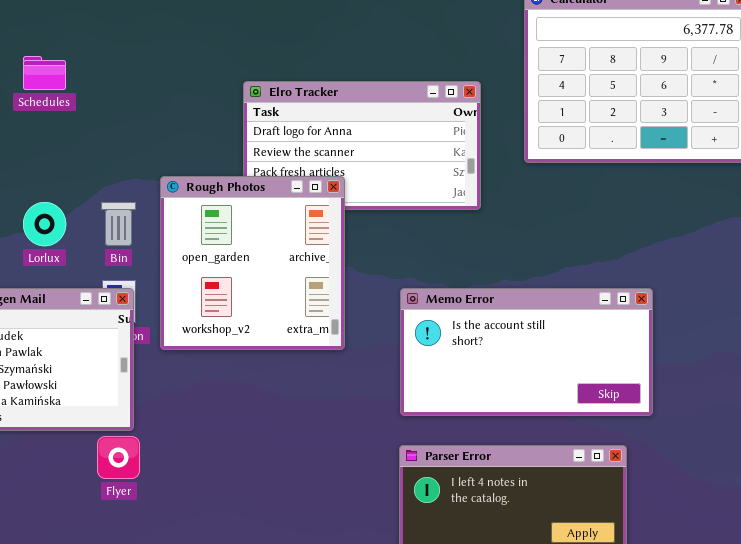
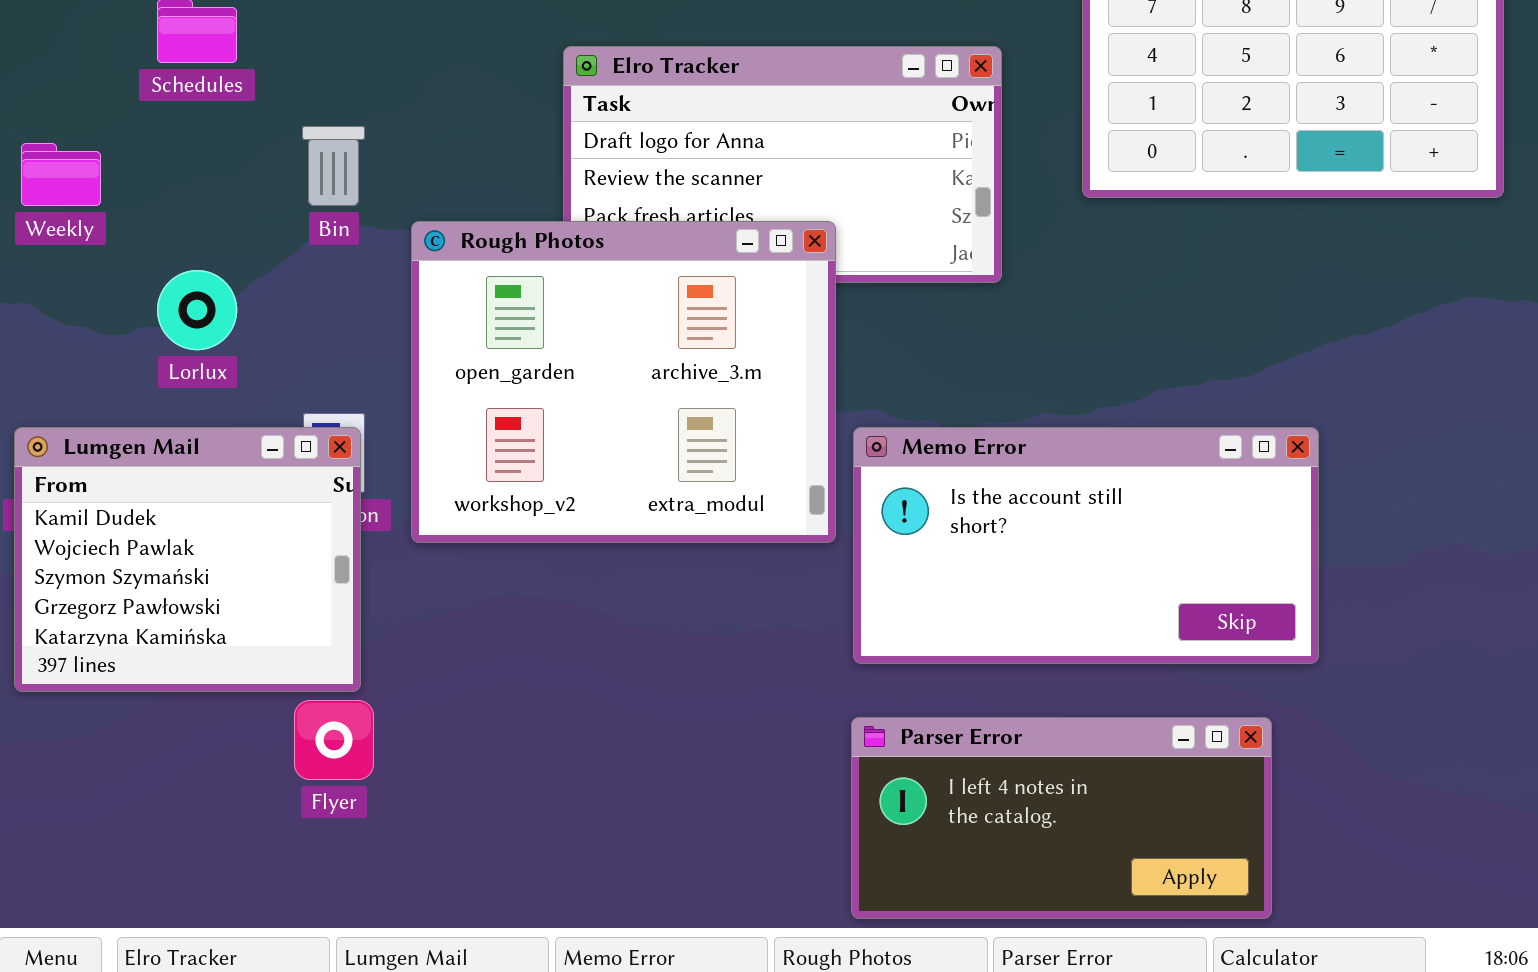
Rough Photos: [160,176,345,350] -> [411,221,836,543], resized
Bin: [101,202,136,246] -> [302,126,365,206], moved

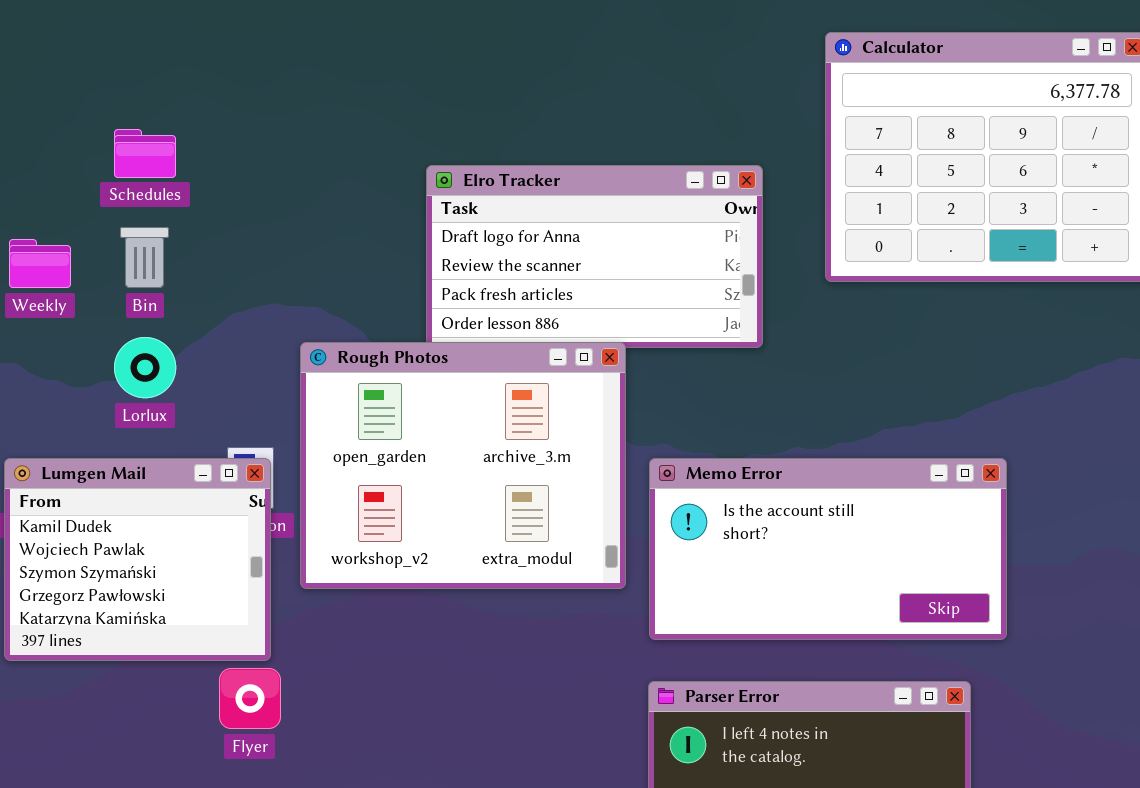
Bin: [302,126,365,206] -> [120,227,169,288], moved
Rough Photos: [411,221,836,543] -> [300,342,626,589], moved

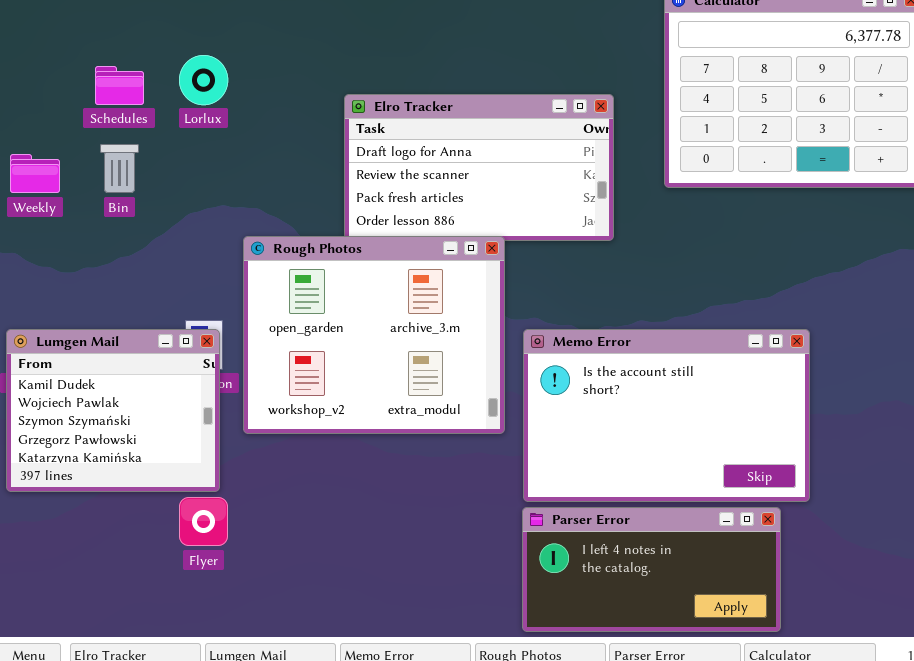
Lorlux: [114,337,176,398] -> [179,55,228,105], moved
Memo Error: [649,458,1007,640] -> [523,329,810,502], resized

